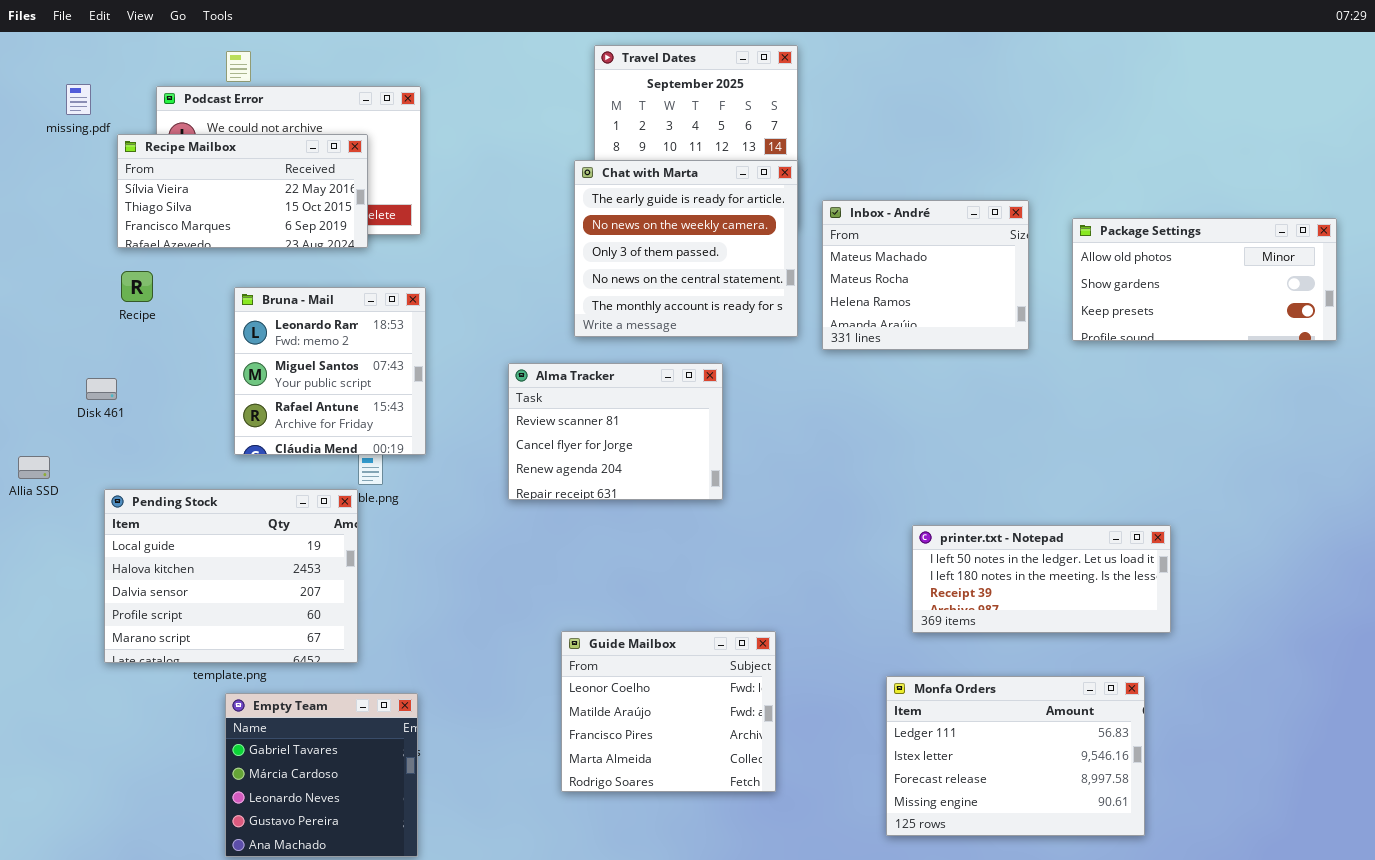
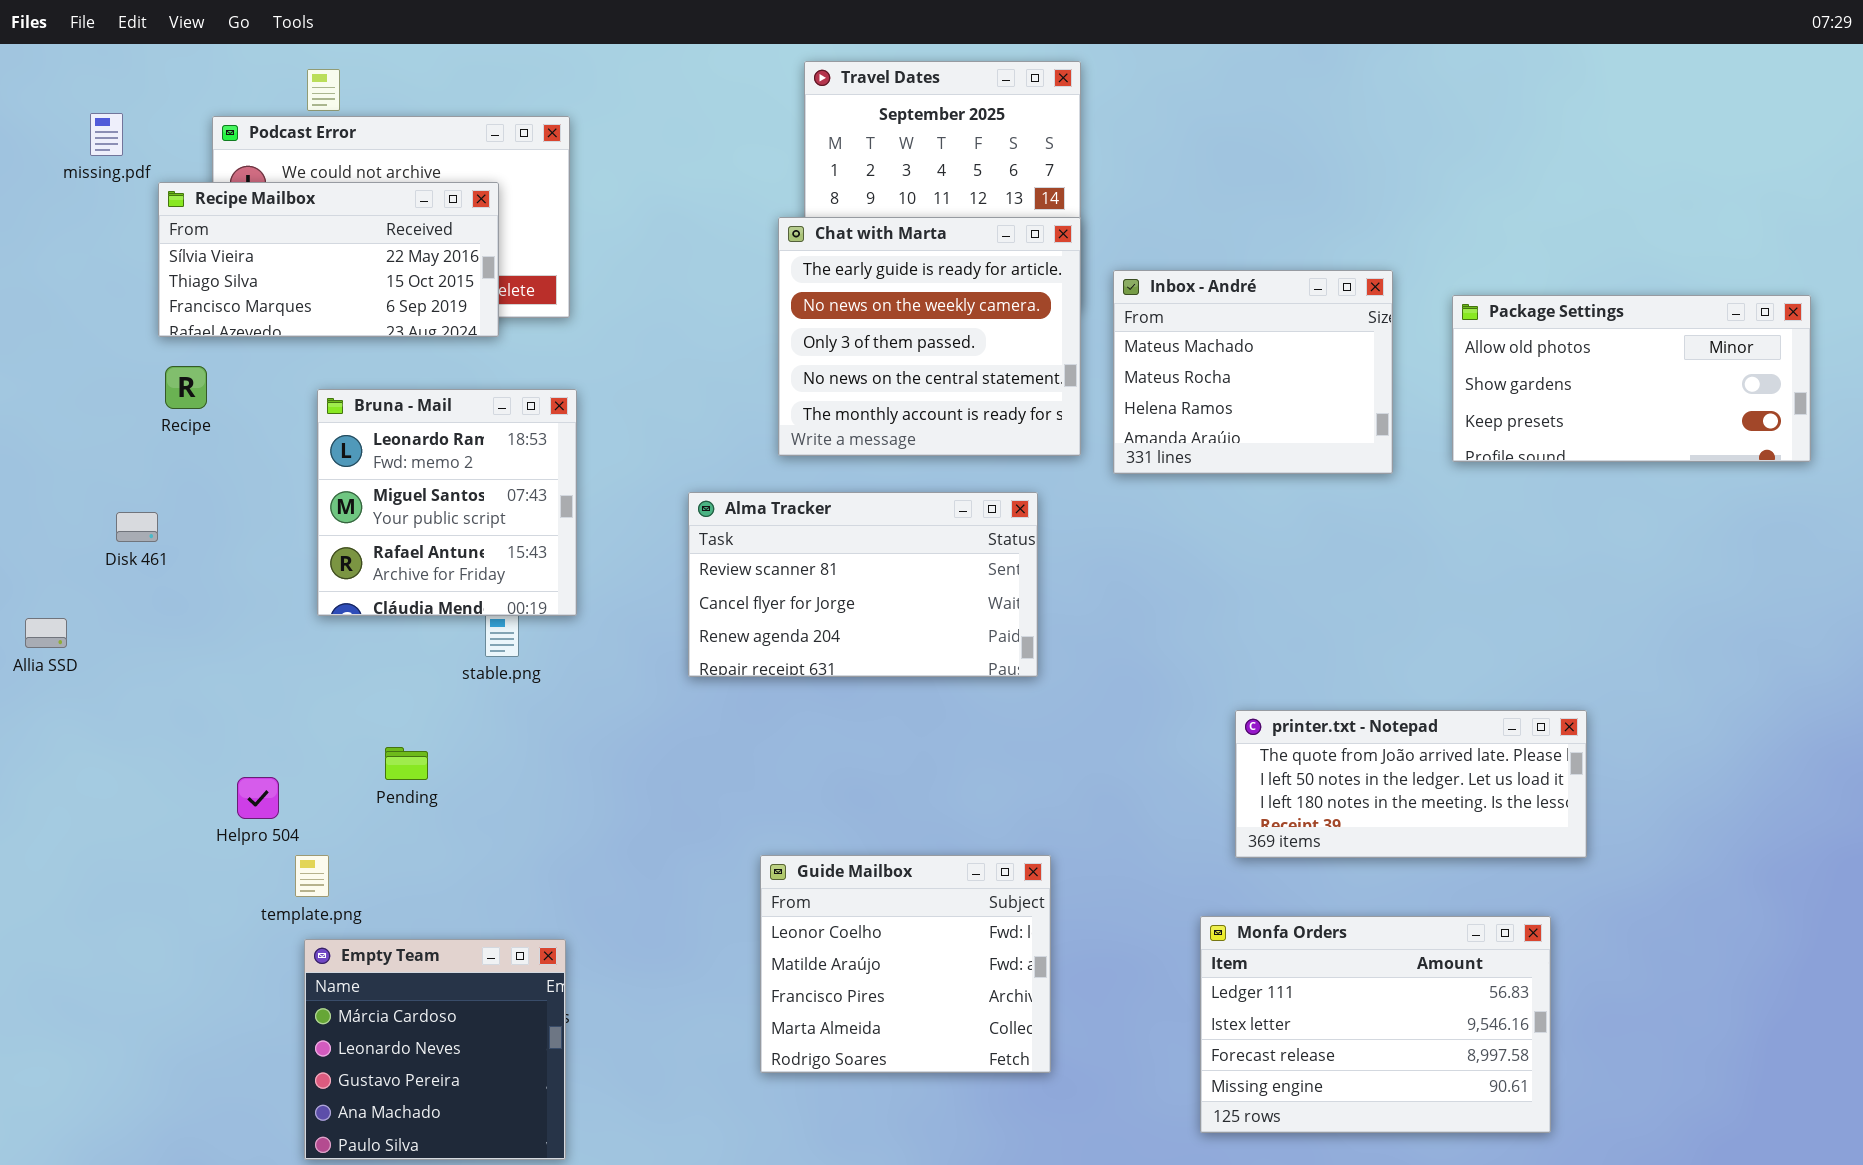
Alma Tracker: [508,363,723,500] -> [688,492,1038,677], resized
Pending Stock: [104,489,358,663] -> none, closed
printer.txt - Notepad: [912,525,1171,633] -> [1235,710,1587,858], scrolled up 1 row
Empty Team: [225,693,418,857] -> [304,939,566,1160], scrolled down 1 row

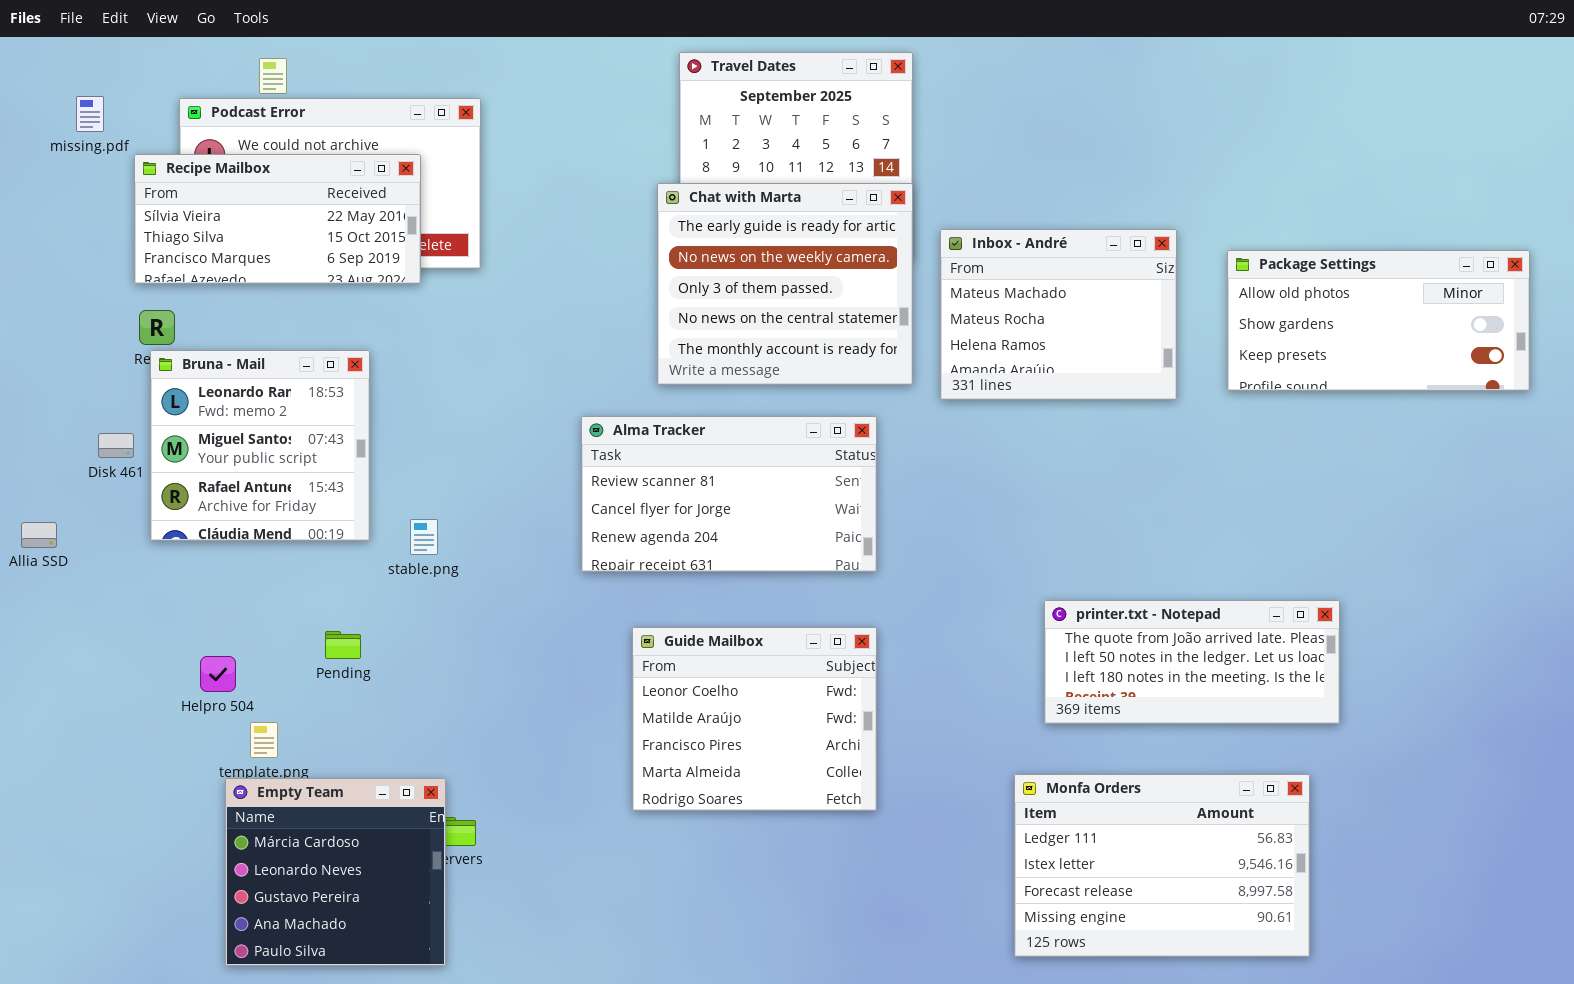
Bruna - Mail: [317,389,577,616] -> [150,350,370,541], moved
Guide Mailbox: [760,855,1051,1073] -> [632,627,877,811], moved
Empty Team: [304,939,566,1160] -> [225,778,446,966], moved

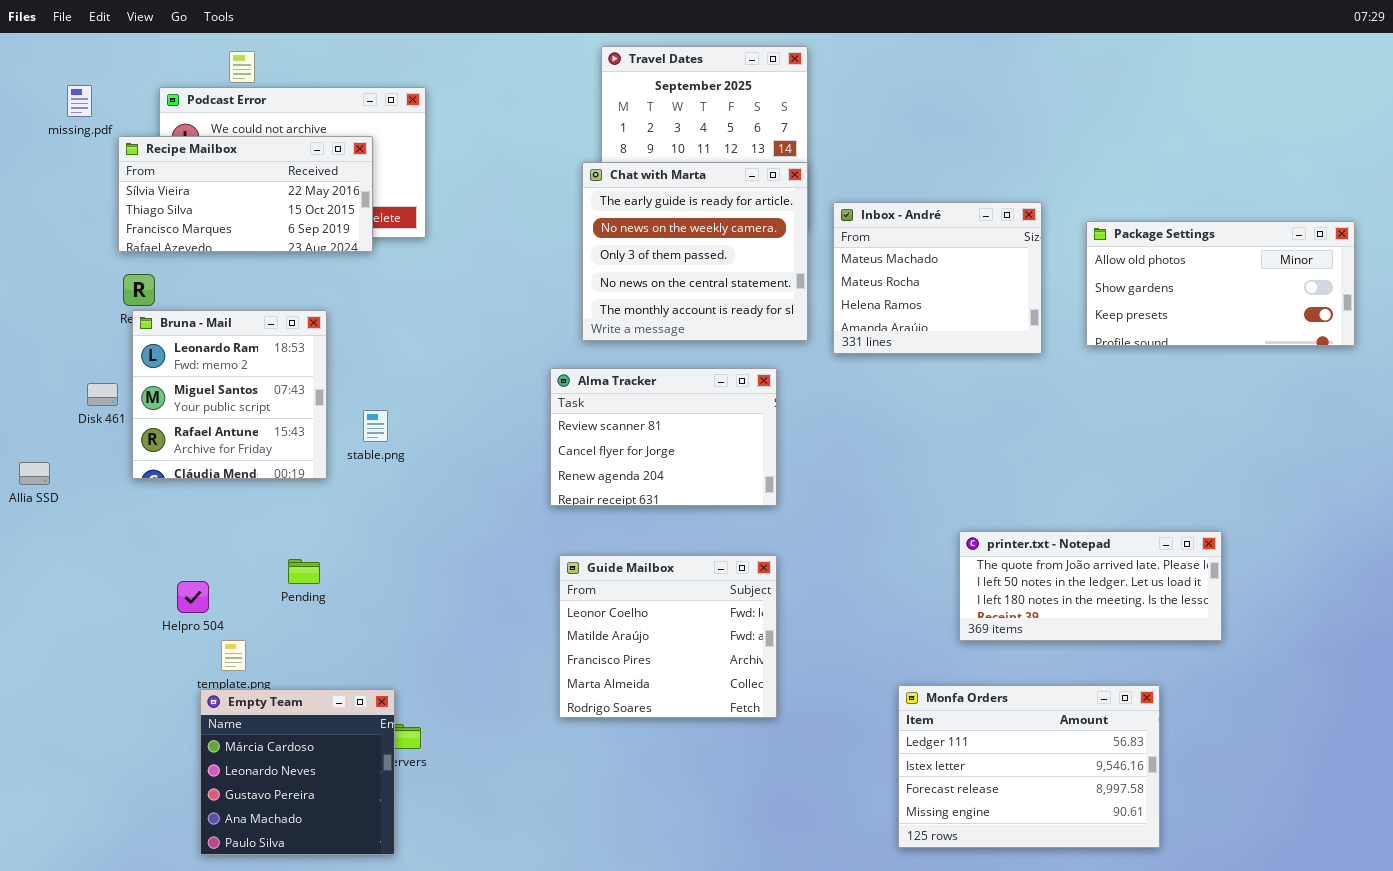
Alma Tracker: [581,416,877,572] -> [550,368,777,506], resized
stable.png: [410,519,438,555] -> [363,410,388,442], moved
printer.txt - Notepad: [1044,600,1340,724] -> [959,531,1222,641], moved

